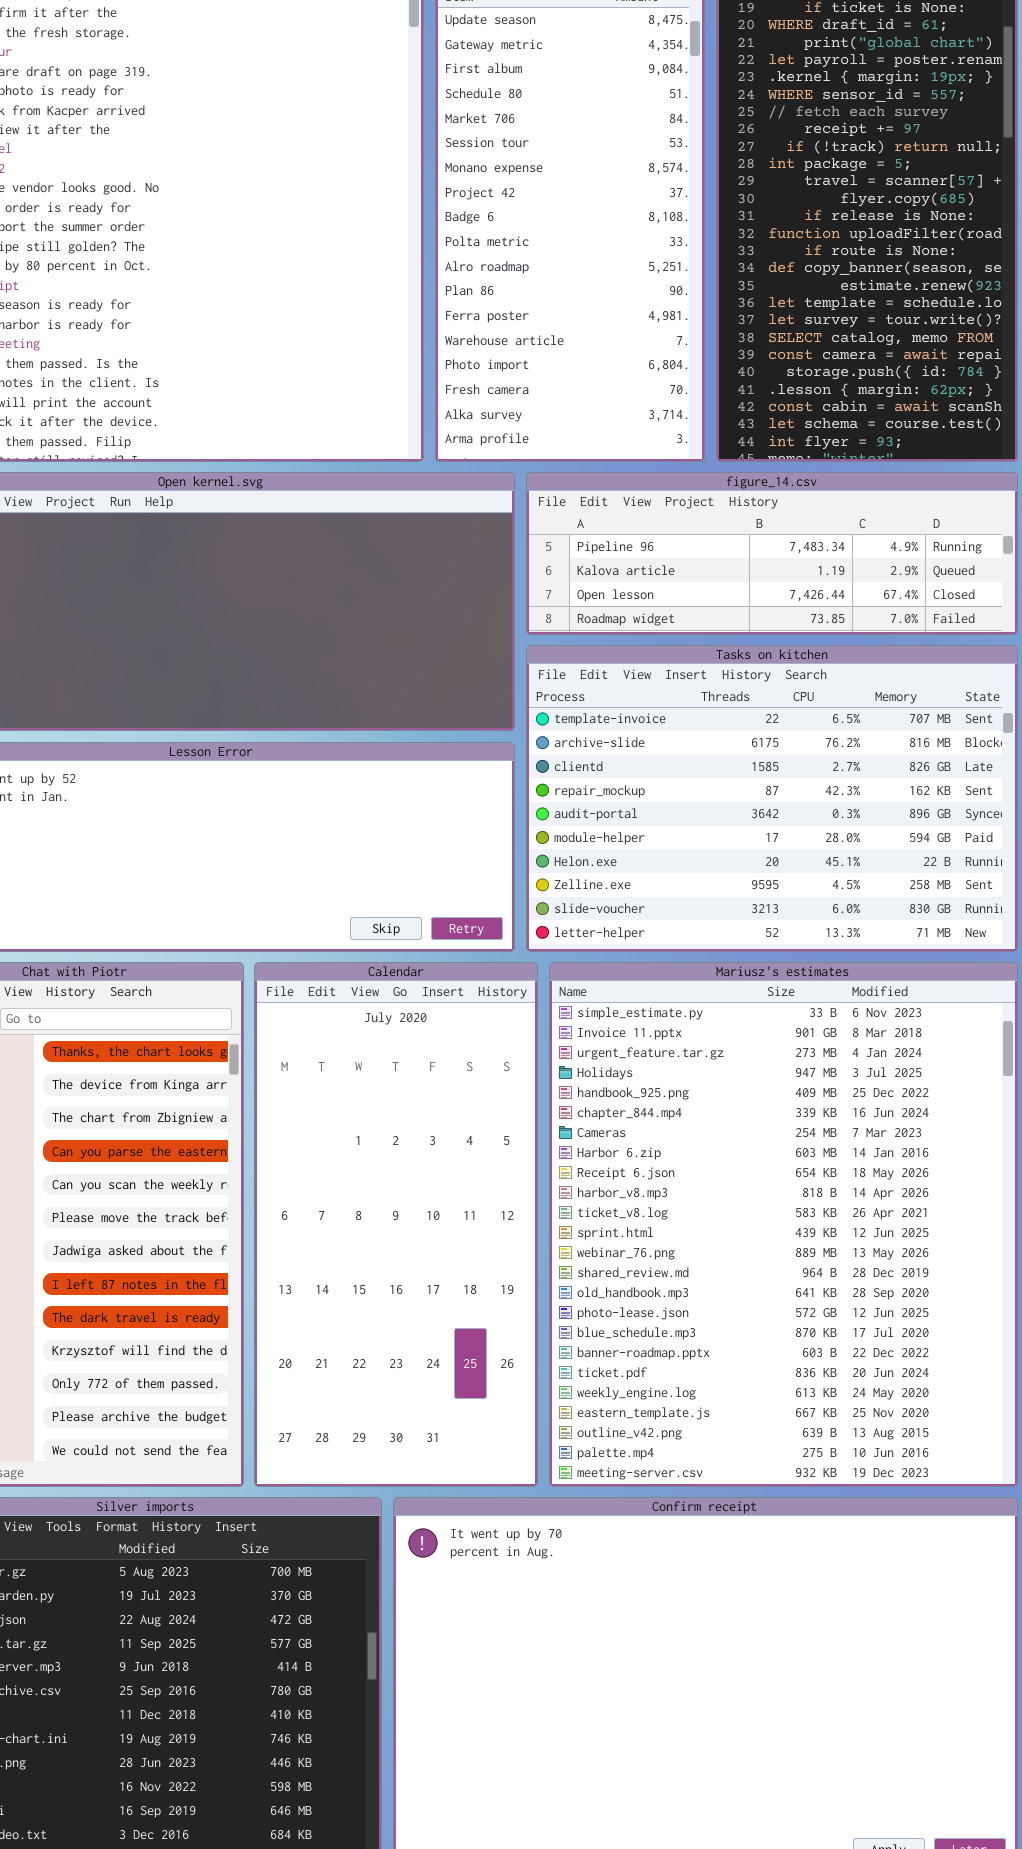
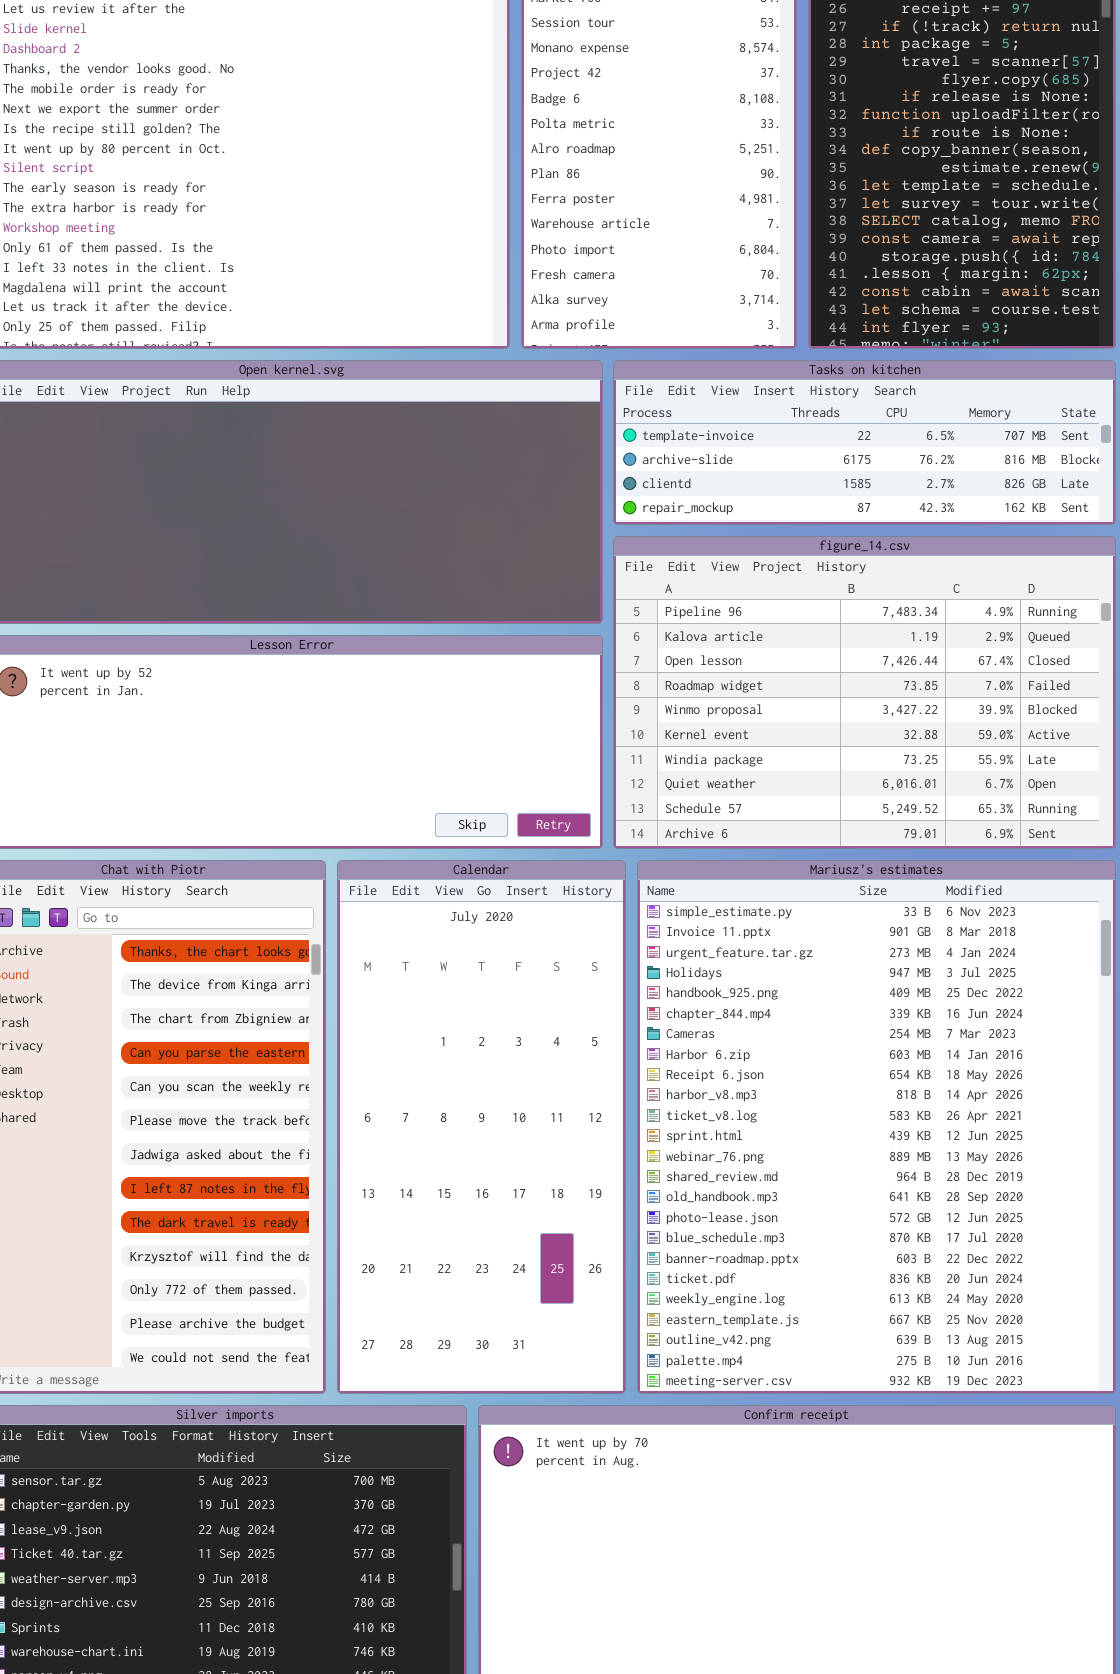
figure_14.csv: [526,472,1018,635] -> [613,536,1116,849], moved, resized
Tasks on kitchen: [526,645,1018,952] -> [613,360,1116,525], moved, resized

